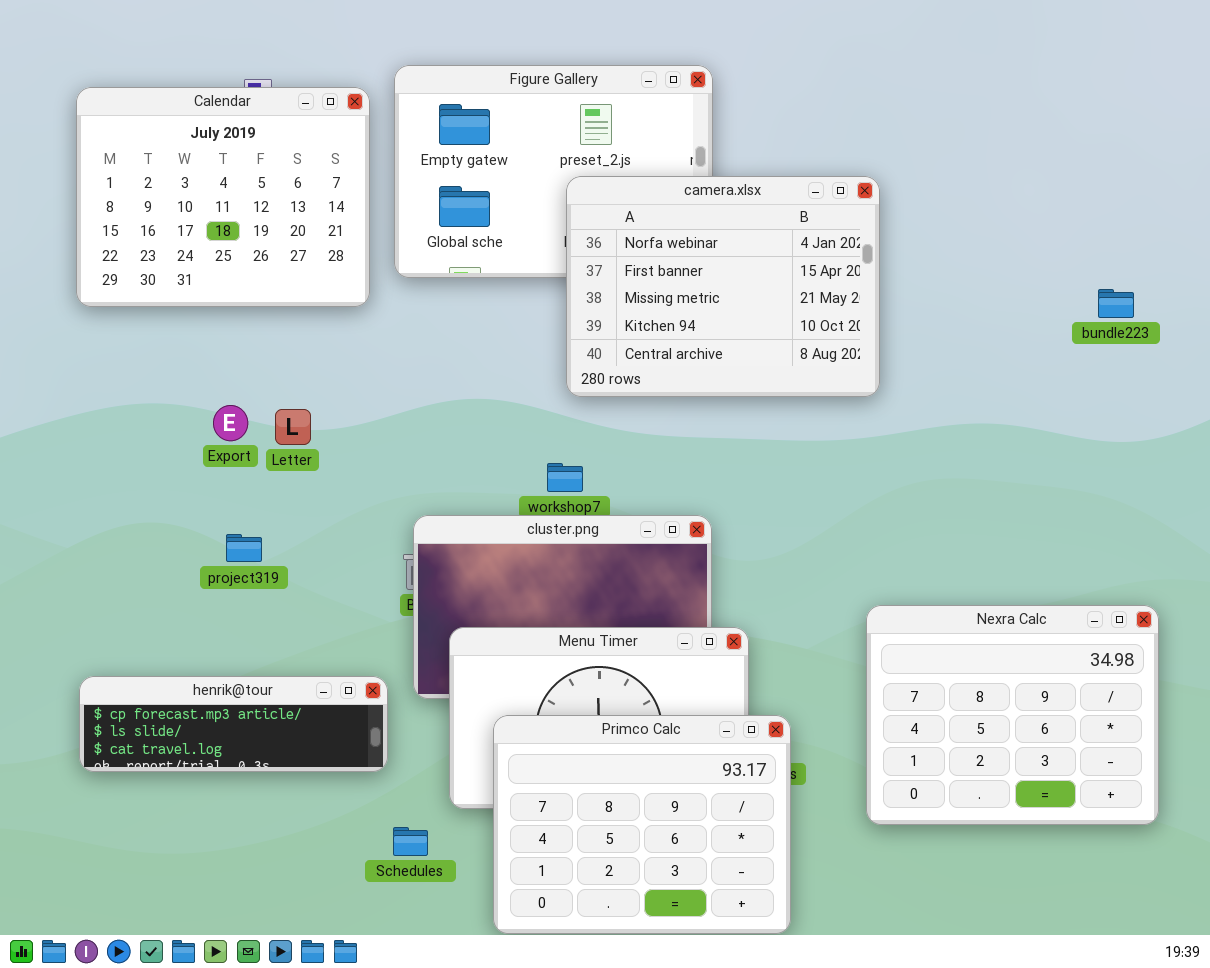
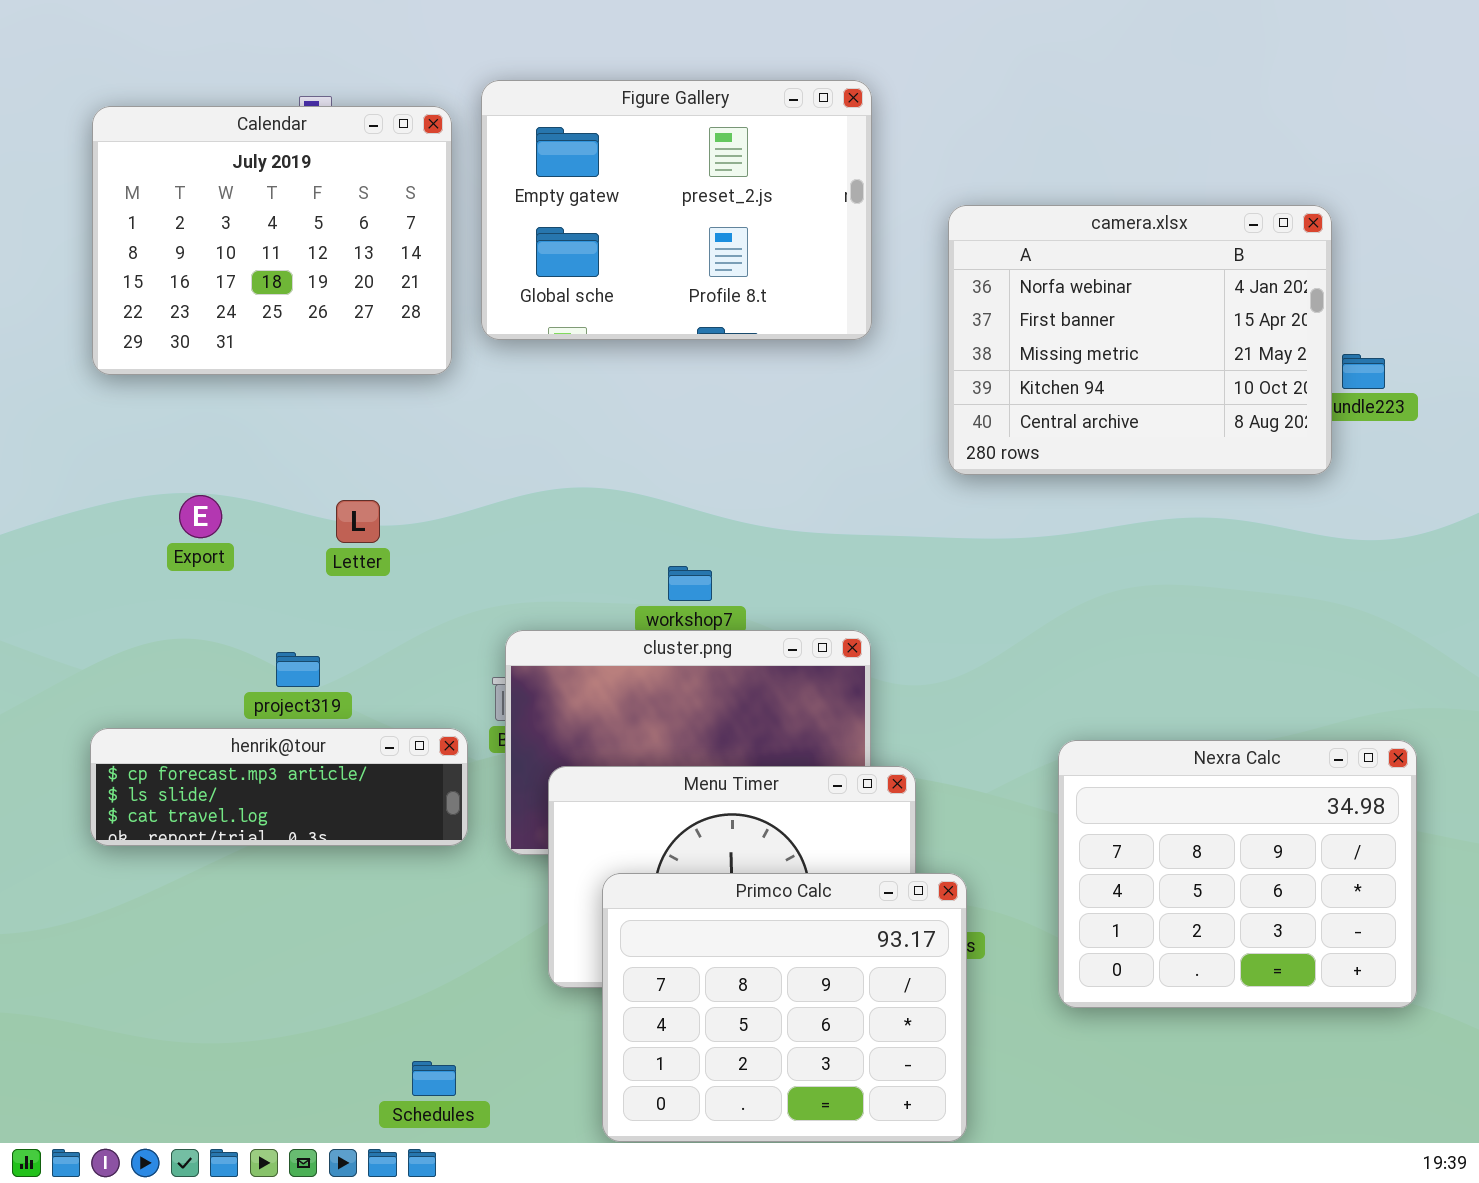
camera.xlsx: [566,176,880,397] -> [948,205,1332,475], moved
Export: [213,405,248,441] -> [179,495,222,538], moved
henrik@tour: [79,676,388,772] -> [90,728,468,846], moved
Schedules: [393,827,428,856] -> [412,1061,456,1096], moved

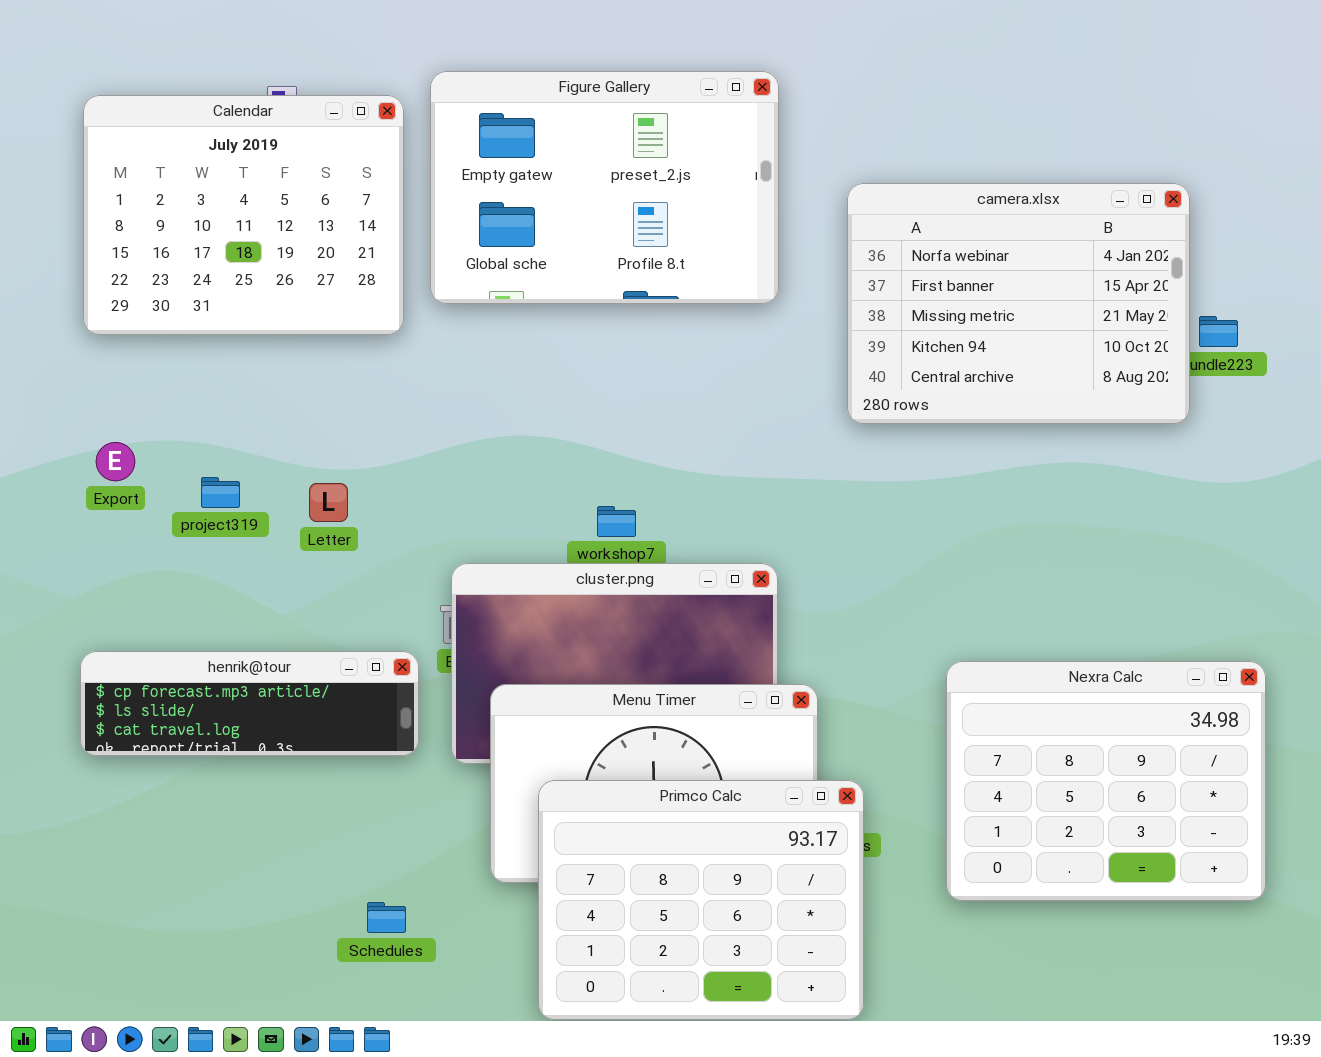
Export: [179,495,222,538] -> [96,442,135,481], moved
Letter: [336,500,380,543] -> [309,483,348,522], moved
project319: [276,652,320,687] -> [201,477,240,508], moved
Schedules: [412,1061,456,1096] -> [367,902,406,933], moved

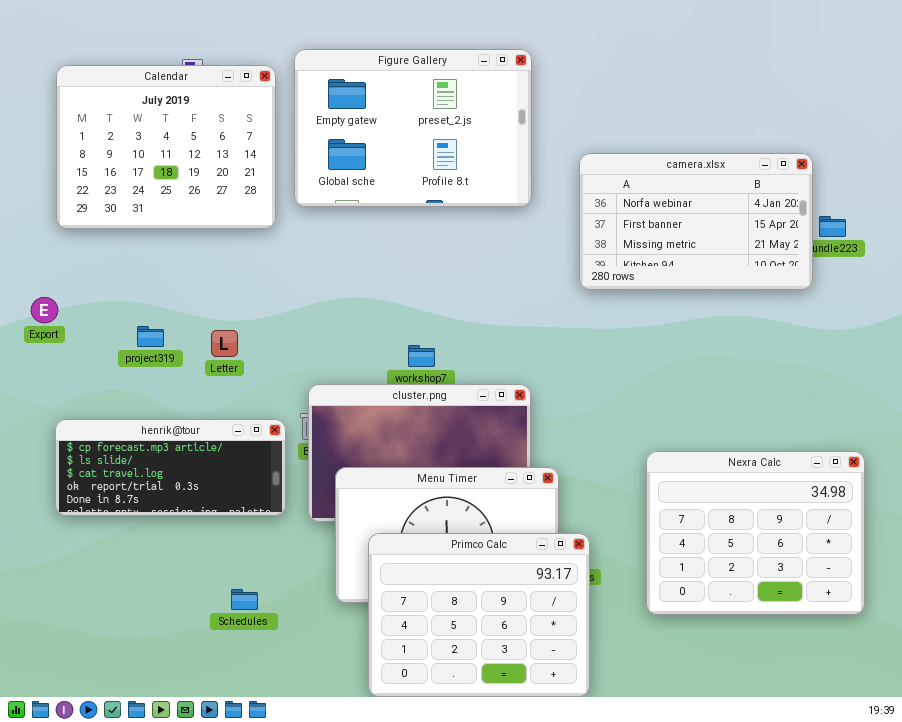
camera.xlsx: [847,183,1190,424] -> [579,153,813,290], resized
Export: [96,442,135,481] -> [31,297,58,323], moved
henrik@tour: [80,651,419,756] -> [55,419,286,516], resized
Schedules: [367,902,406,933] -> [231,589,258,610], moved

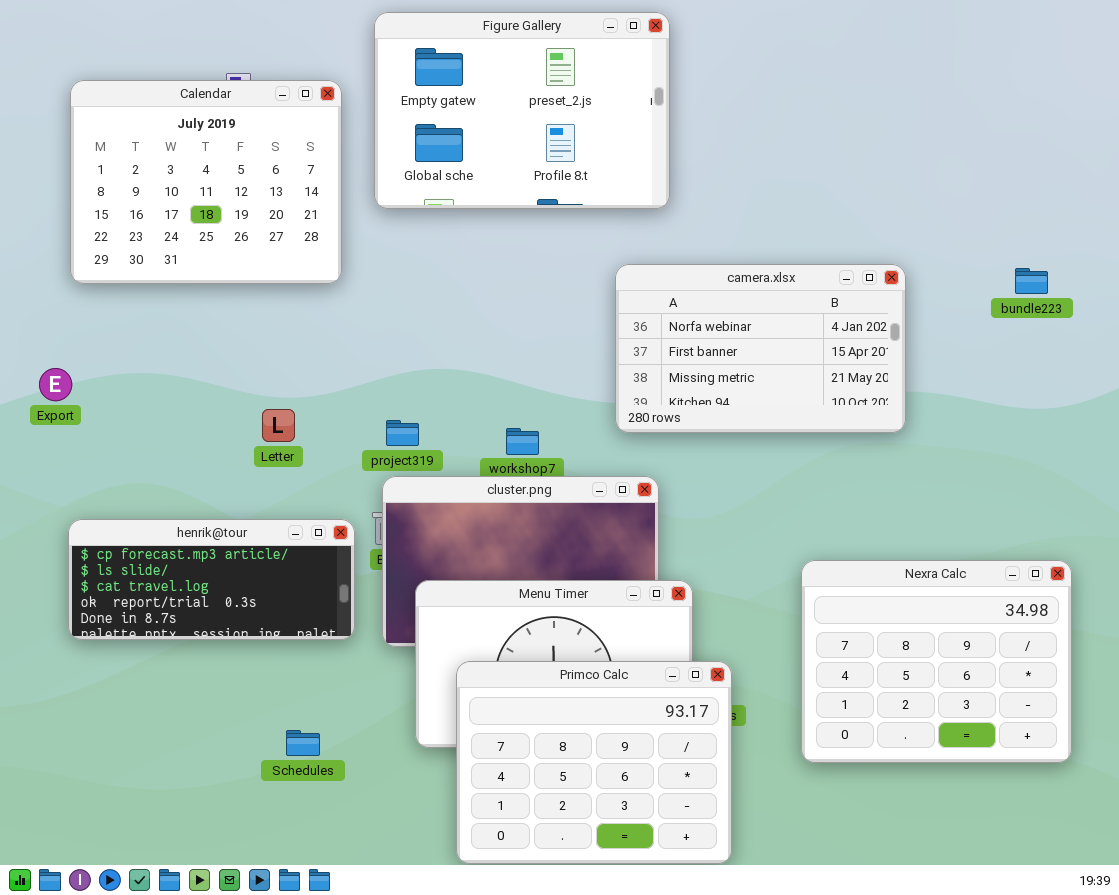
Figure Gallery: [294,49,532,207] -> [374,12,670,209], moved
camera.xlsx: [579,153,813,290] -> [615,264,906,433], moved
project319: [137,326,164,347] -> [386,420,419,446], moved

